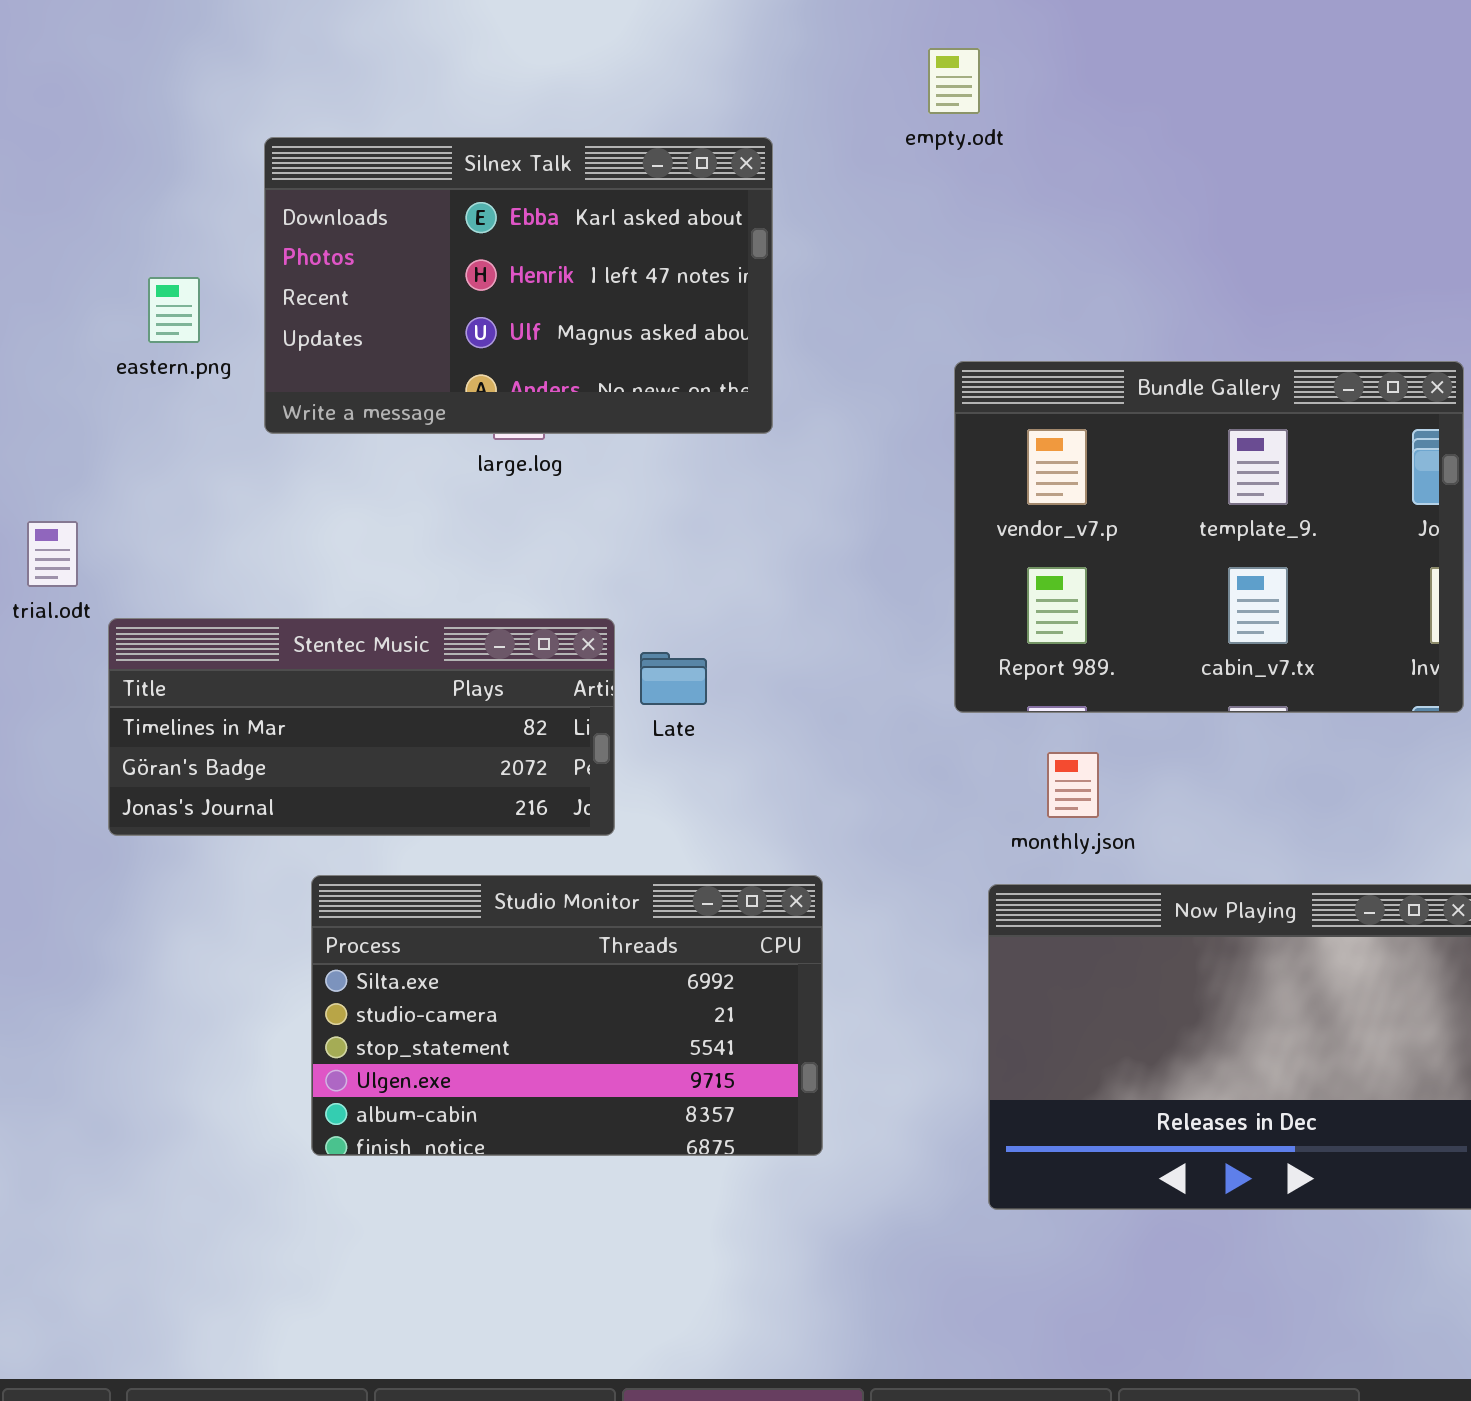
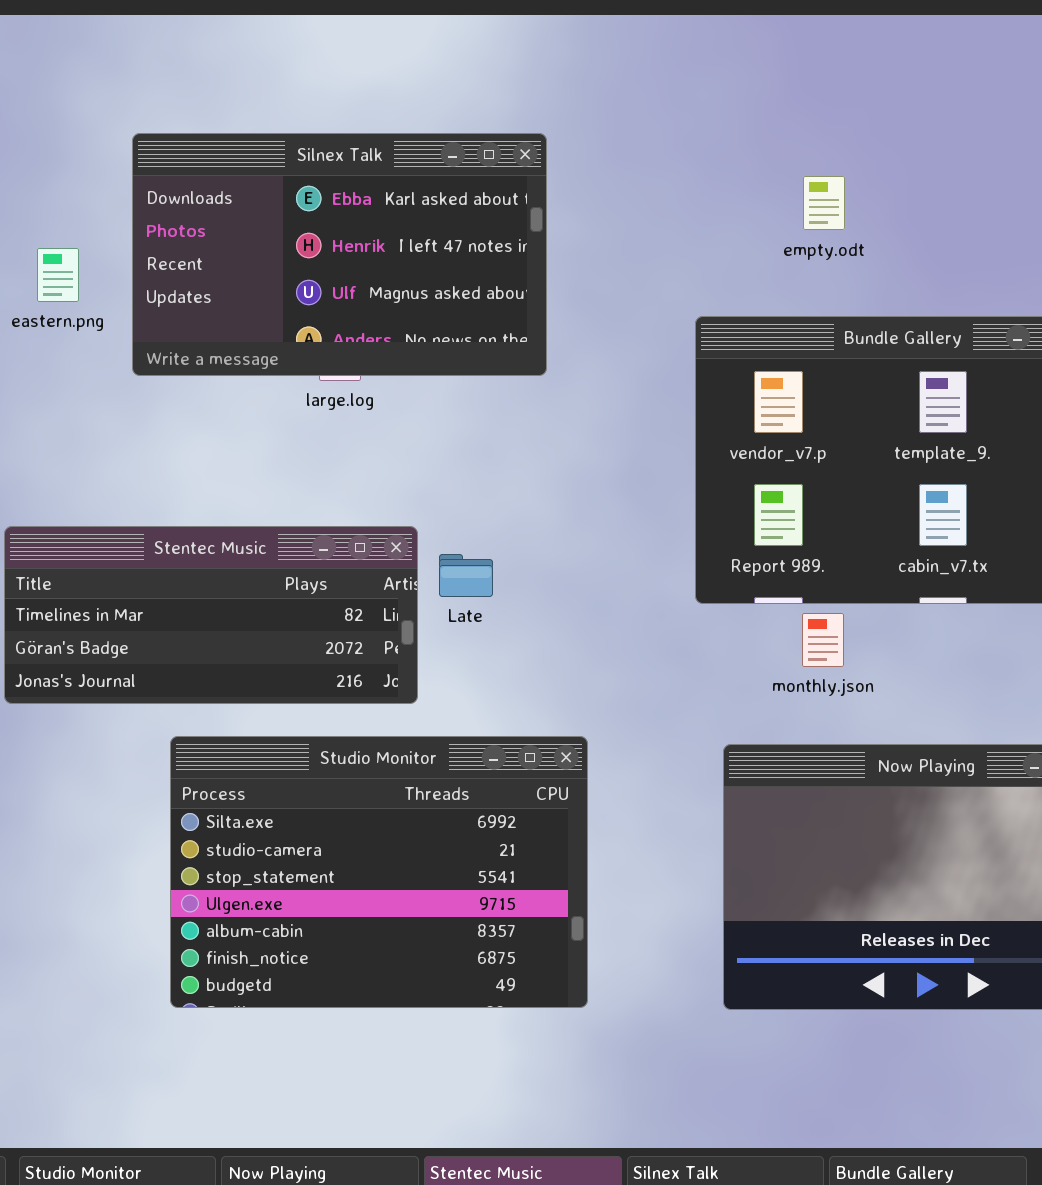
empty.odt: [928,48,980,114] -> [803,176,845,230], moved
monthly.json: [1047,752,1099,818] -> [802,613,844,667], moved
Studio Monitor: [311,875,823,1156] -> [170,736,588,1008], resized

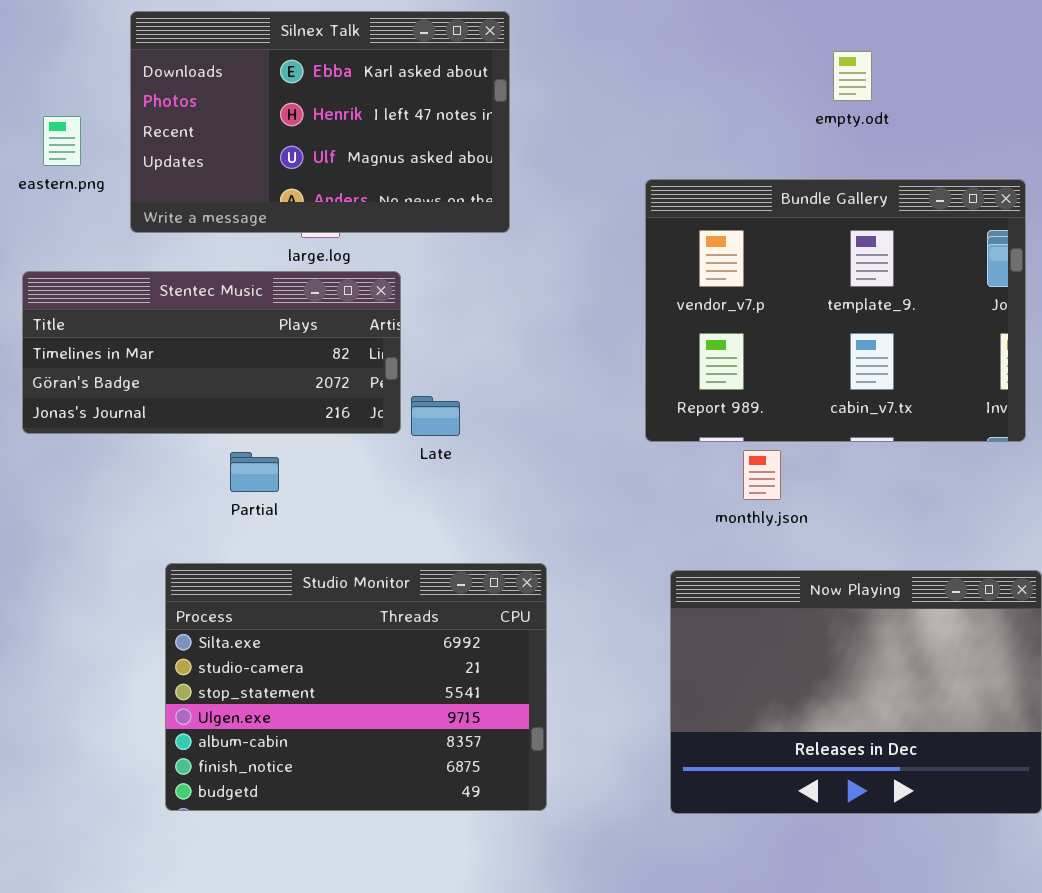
empty.odt: [803,176,845,230] -> [833,51,872,101], moved
Stentec Music: [4,526,418,704] -> [22,271,401,434], moved

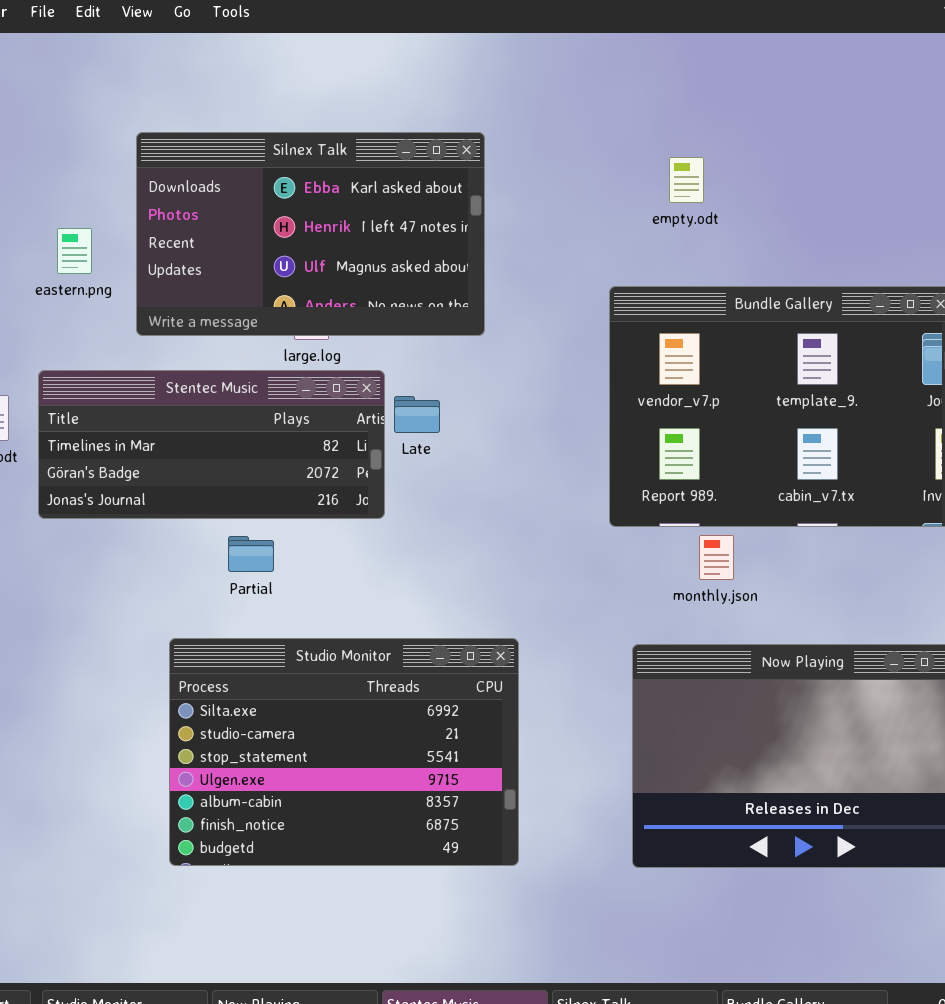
empty.odt: [833,51,872,101] -> [669,157,704,203], moved
Late: [411,396,460,436] -> [394,396,440,433], moved

